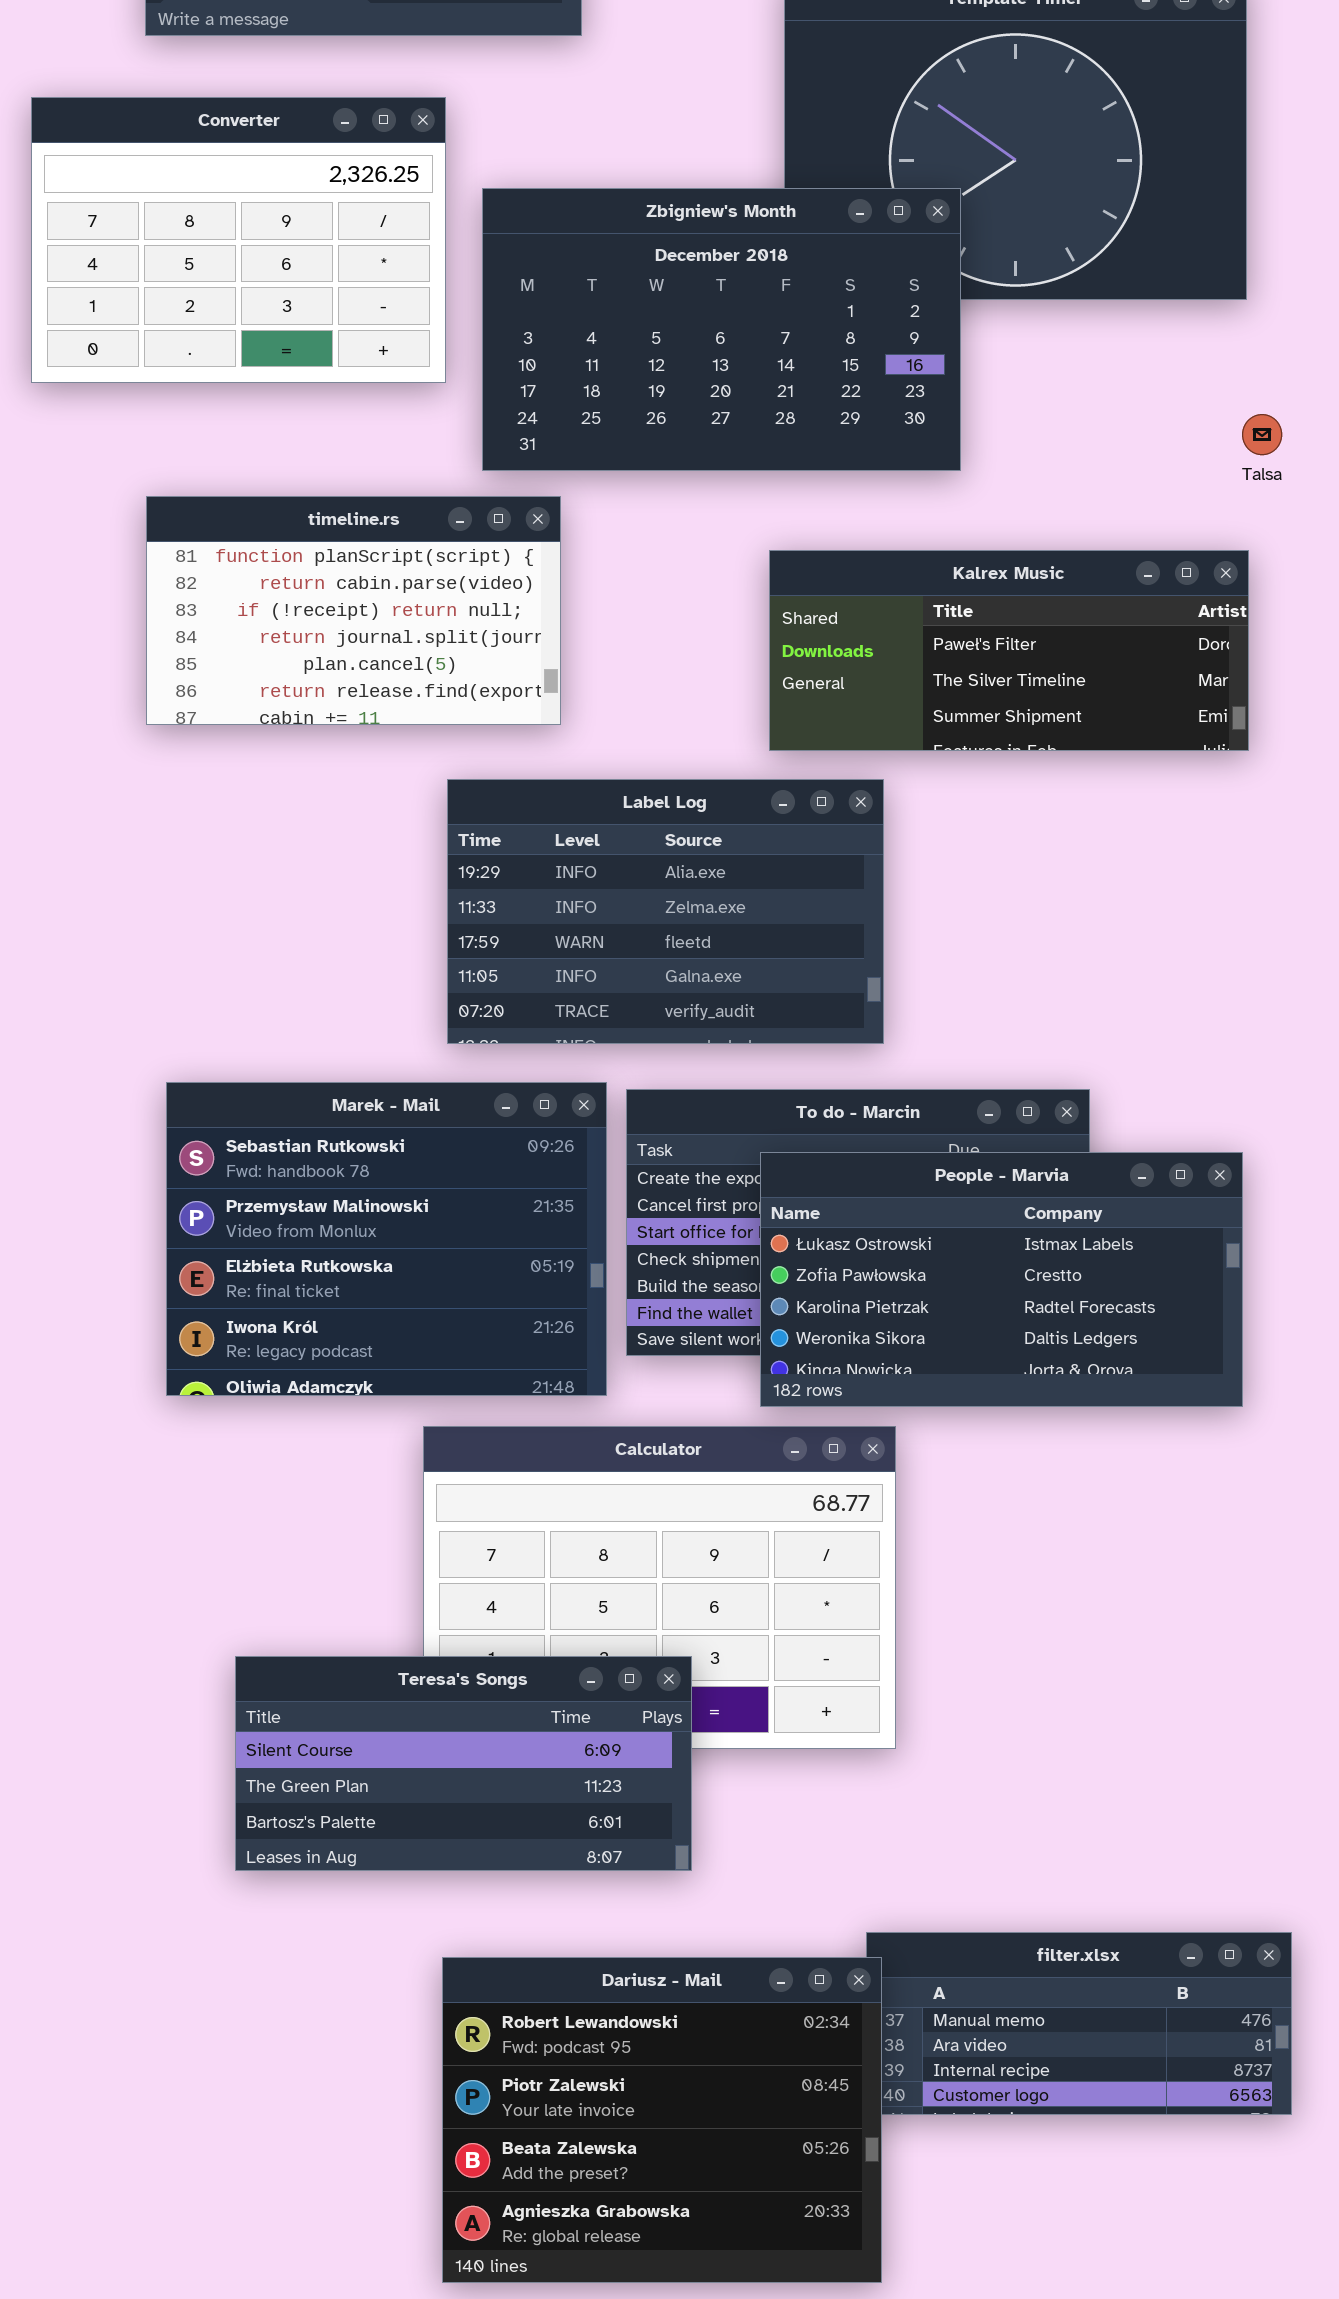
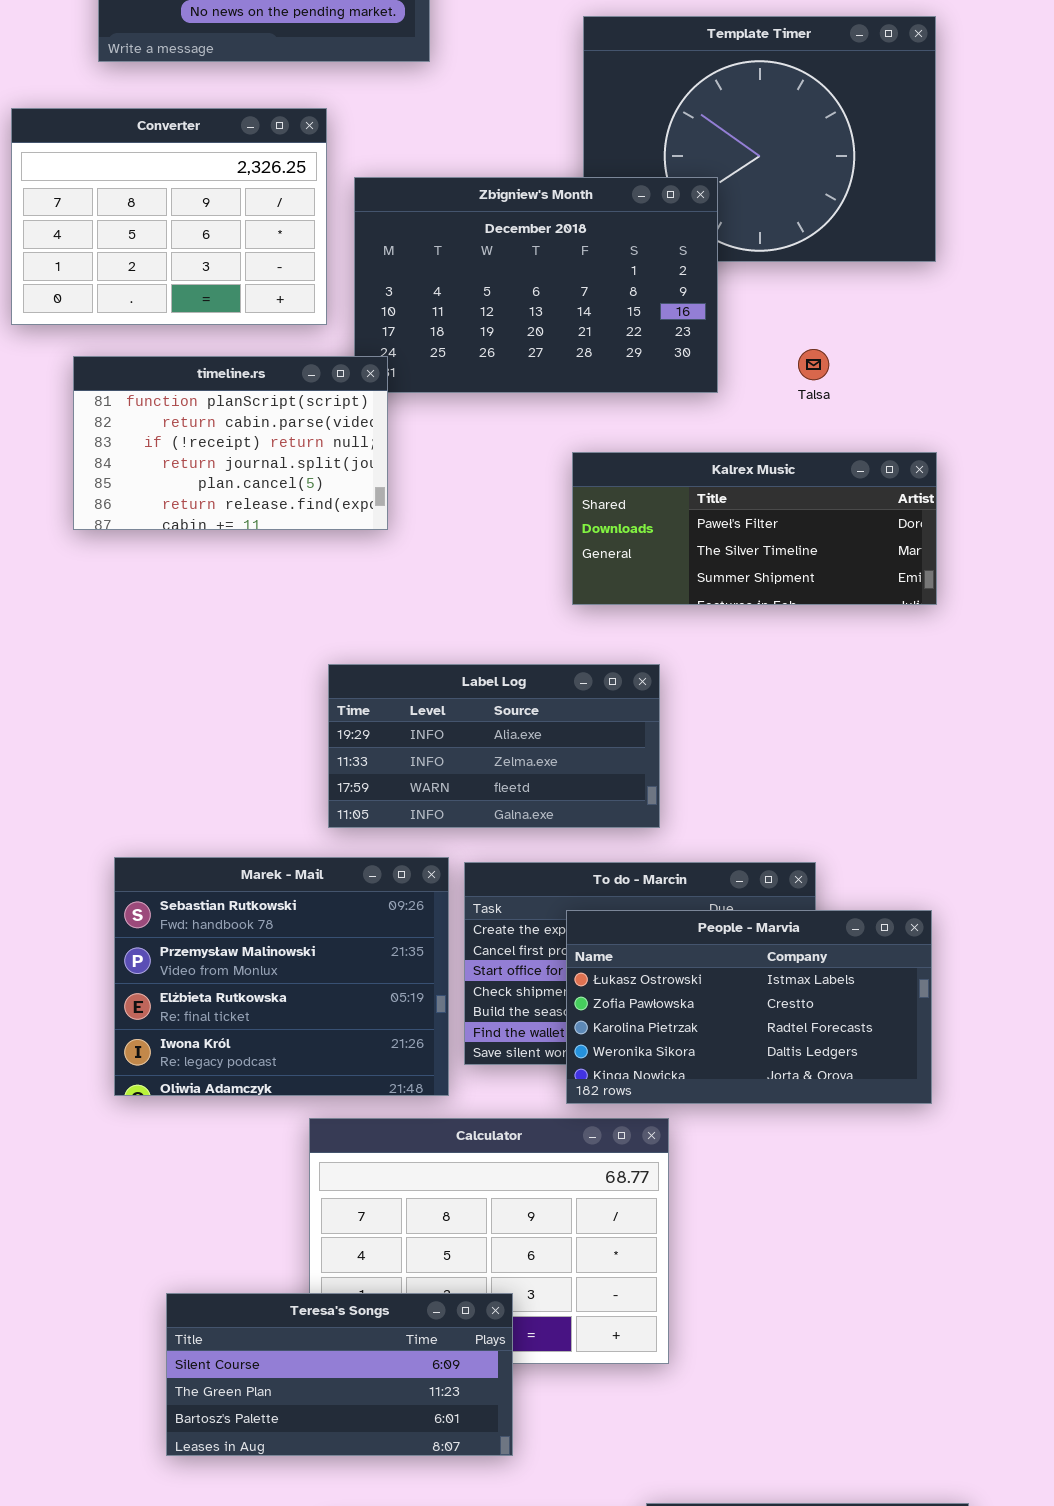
Talsa: [1242,414,1282,455] -> [798,349,829,380], moved
timeline.rs: [146,496,561,725] -> [73,356,388,530], moved
Label Log: [447,779,884,1044] -> [328,664,660,828], resized

